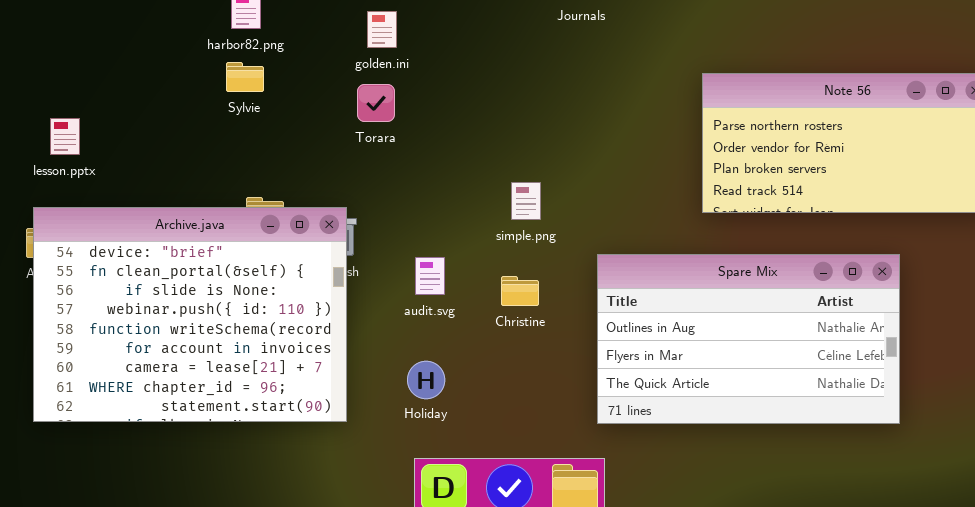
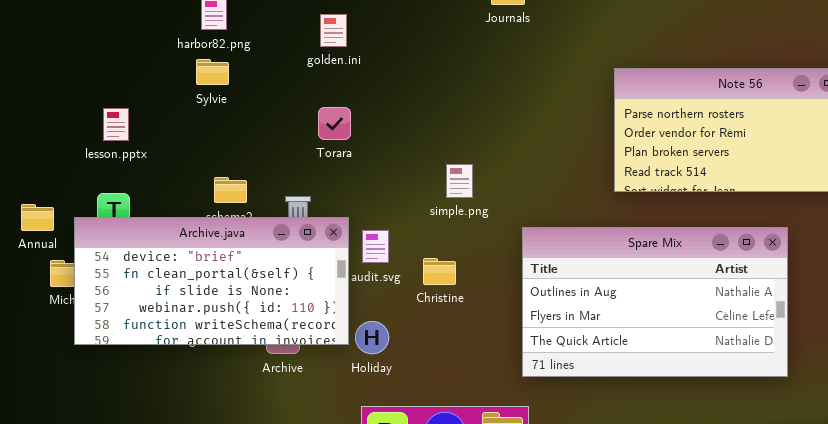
Torara: [357,84,395,122] -> [318,107,351,140], moved
lesson.pptx: [50,118,80,155] -> [103,108,129,141], moved
Archive.java: [33,207,347,422] -> [74,217,349,345], moved, resized
Christine: [501,276,539,306] -> [423,258,456,285], moved

